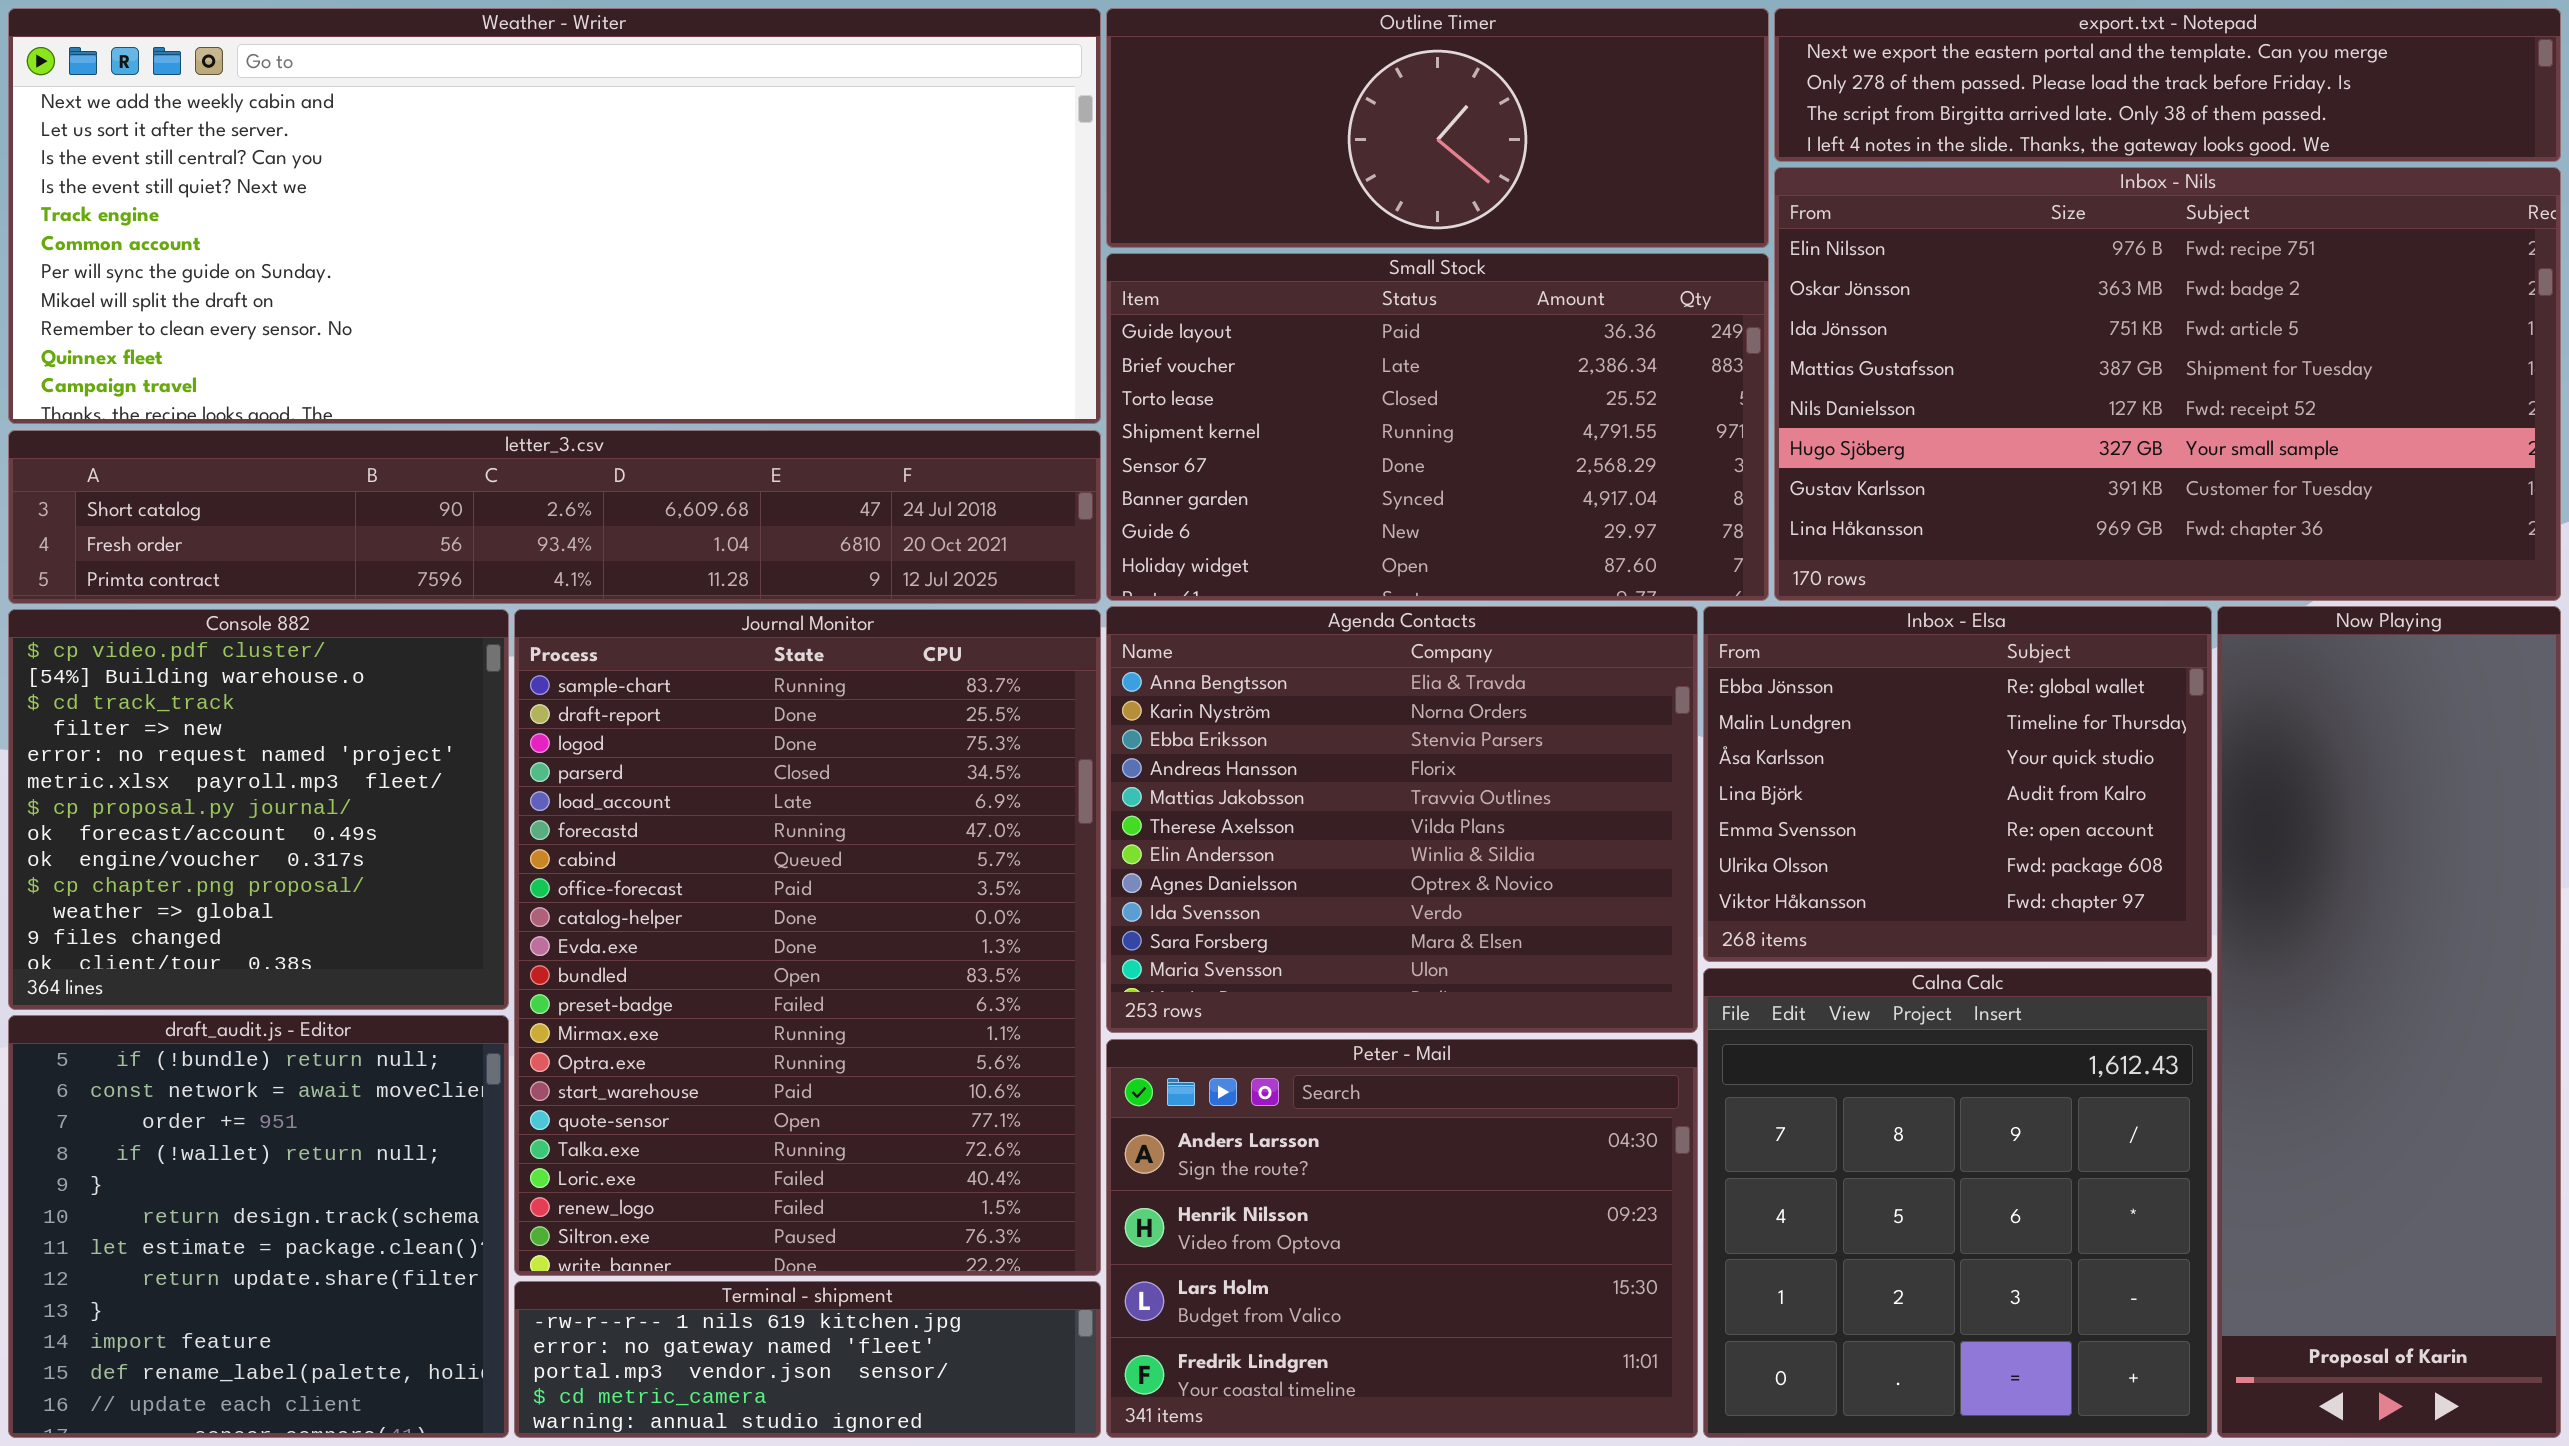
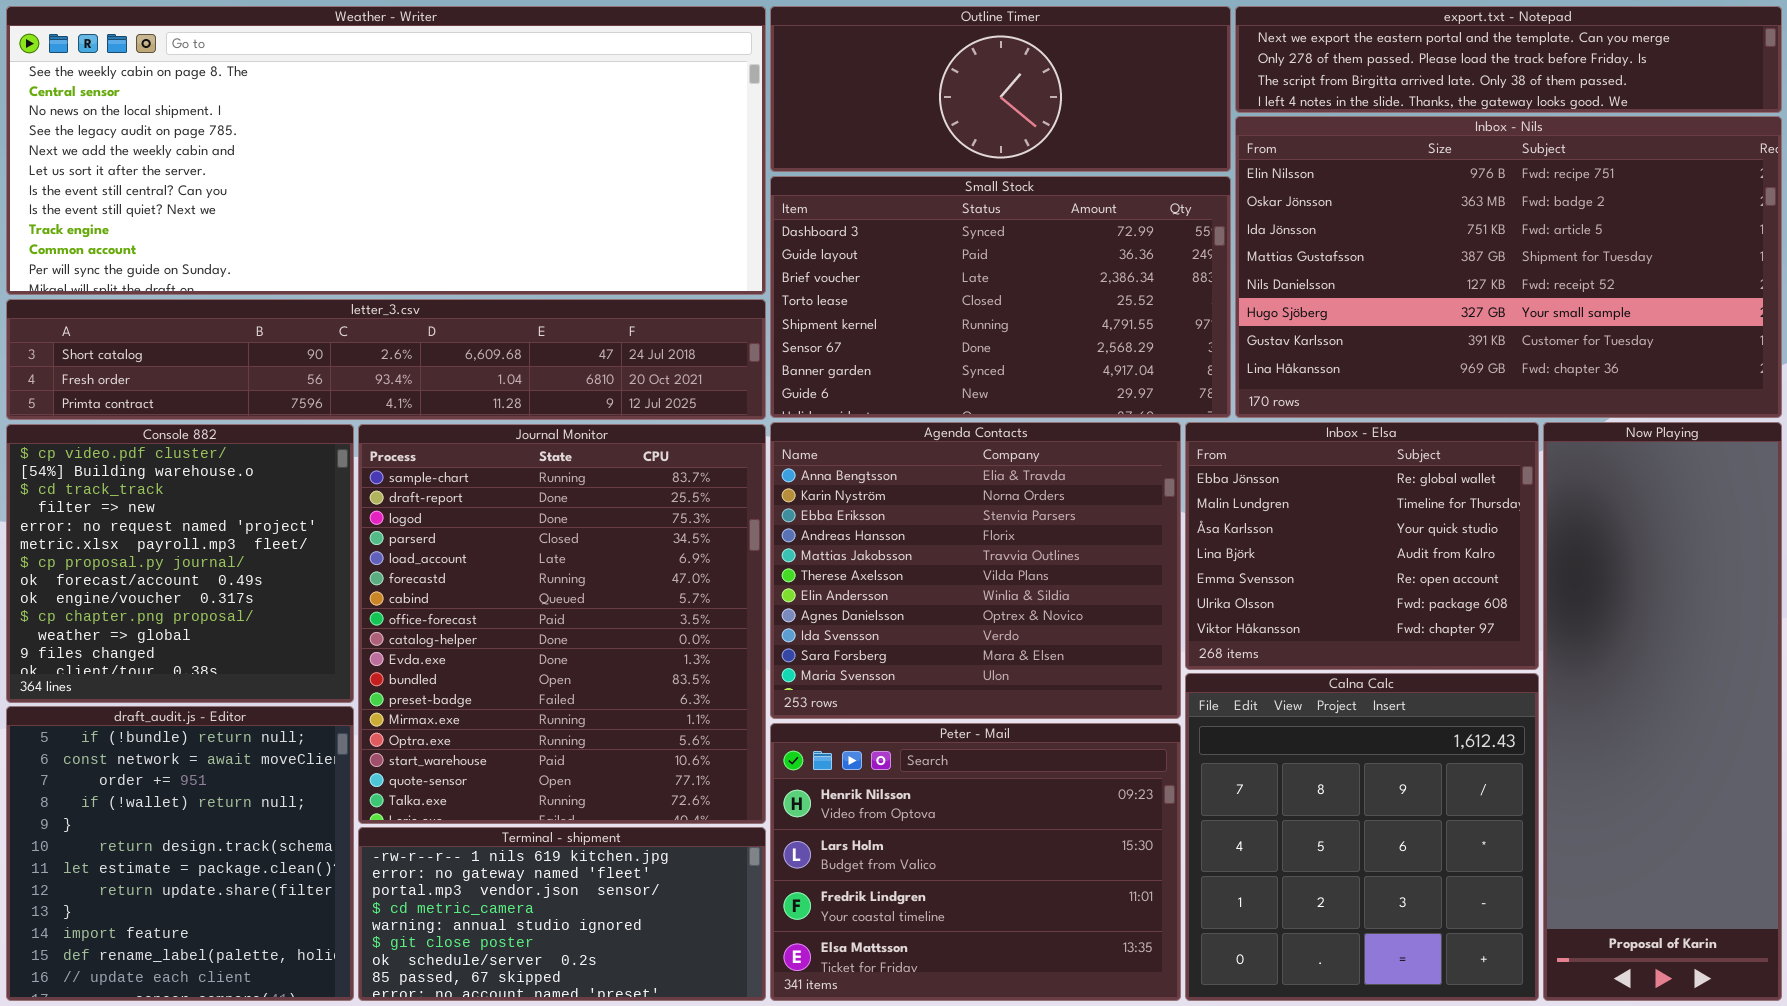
Weather - Writer: [8,8,1101,424] -> [6,6,766,295], scrolled up 4 rows
Small Stock: [1106,253,1769,601] -> [770,176,1231,418], scrolled up 1 row
Journal Monitor: [514,609,1101,1276] -> [358,424,766,824], resized
Peter - Mail: [1106,1039,1698,1438] -> [770,723,1181,1001], scrolled down 1 row
Terminal - shipment: [514,1281,1101,1438] -> [358,827,766,1001], resized

